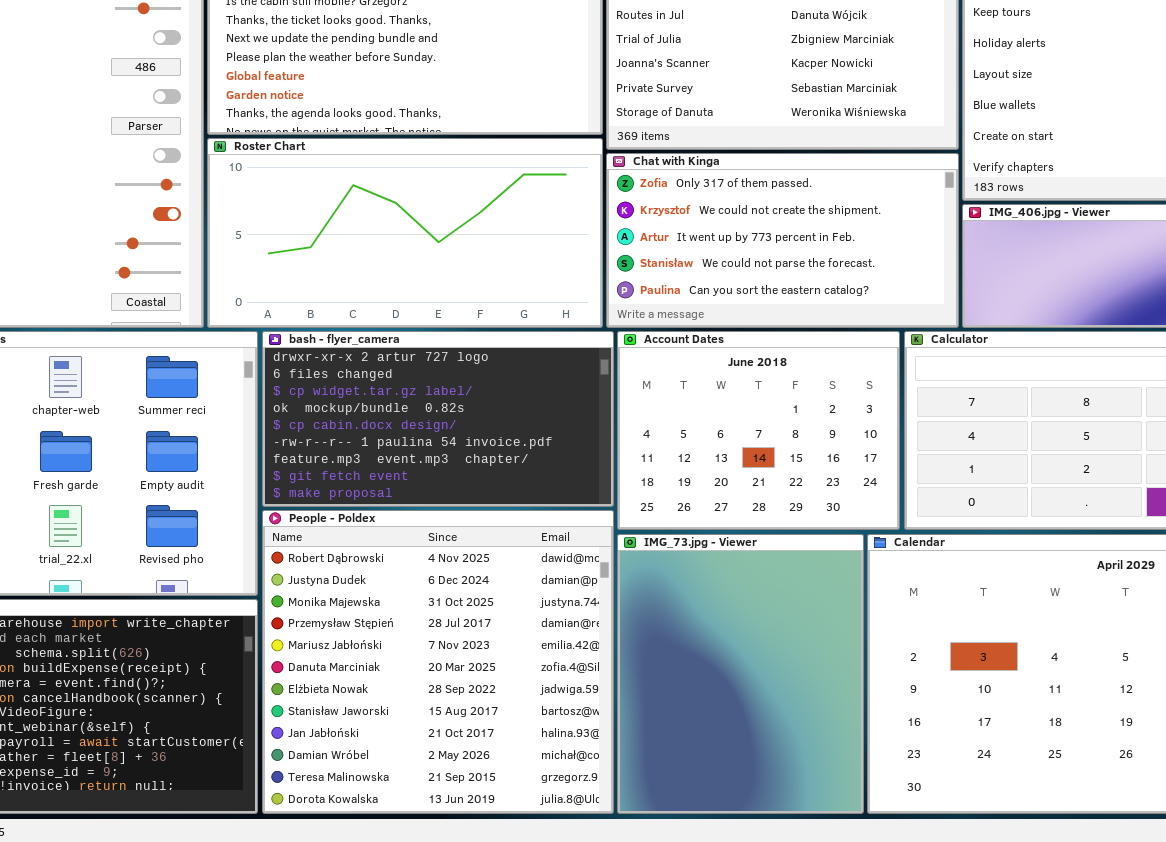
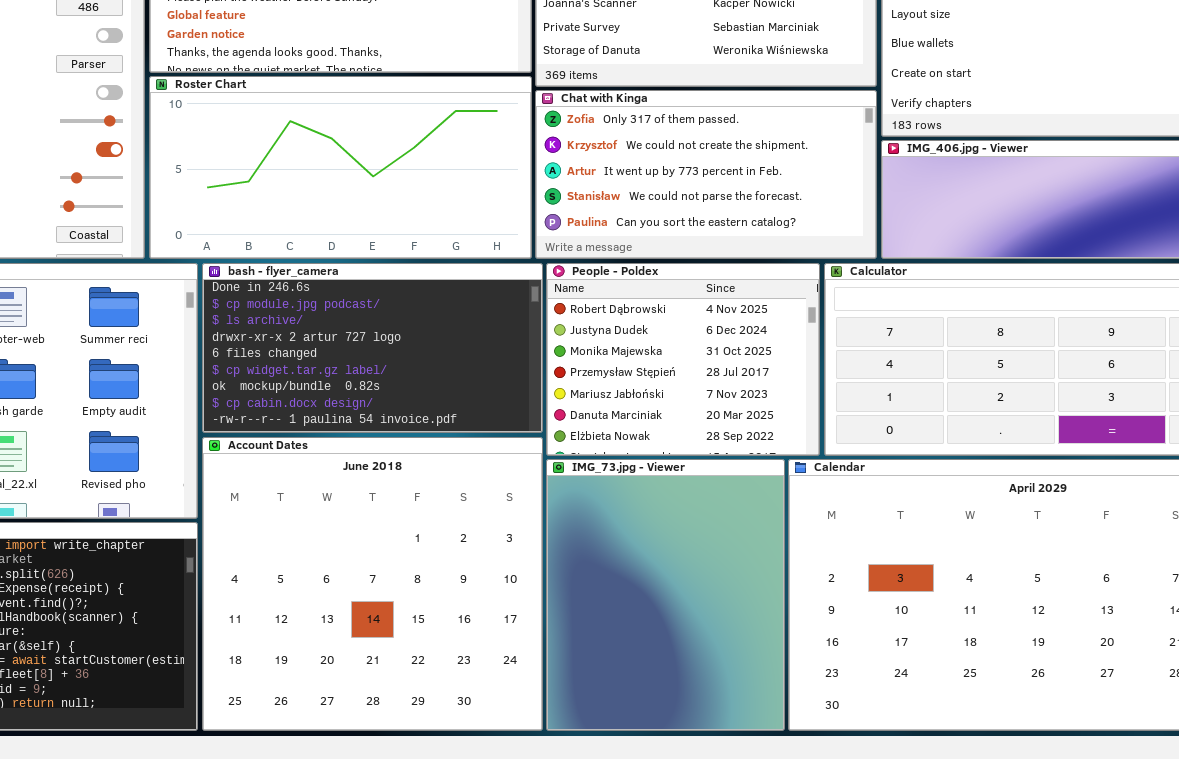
bash - flyer_camera: [262,331,614,507] -> [202,263,543,433], scrolled up 3 rows
Account Dates: [617,331,900,530] -> [202,437,543,731], moved, resized
People - Poldex: [262,510,614,814] -> [546,263,820,456], moved, resized

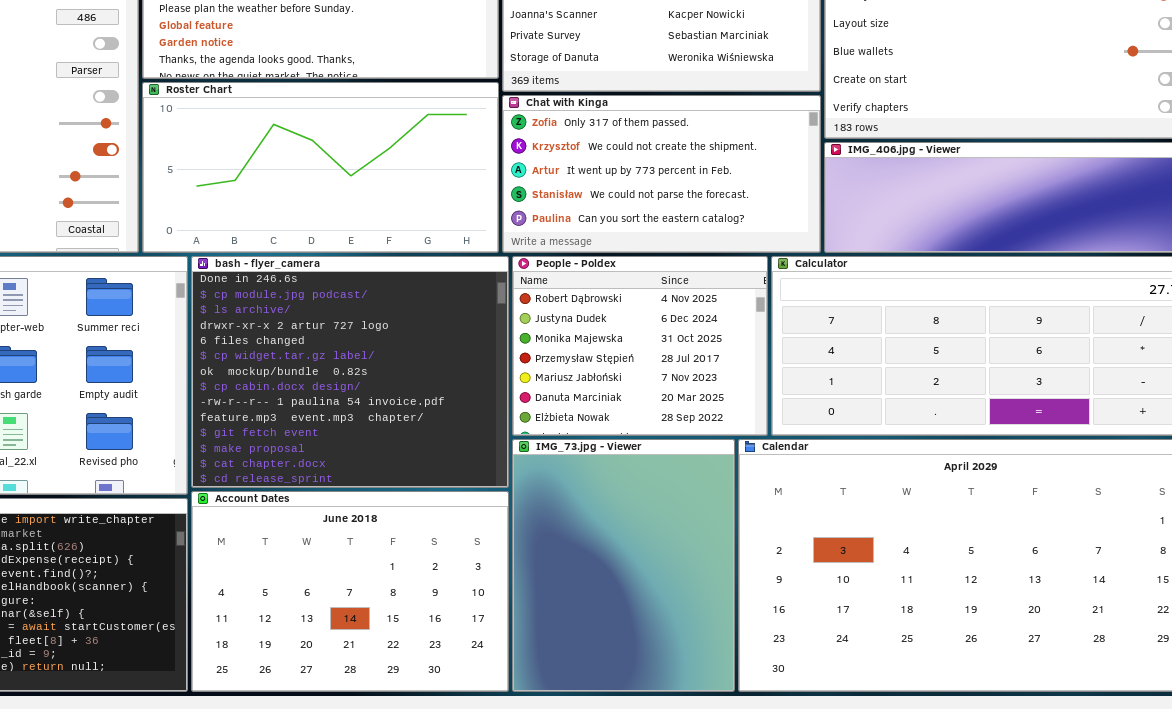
bash - flyer_camera: [202,263,543,433] -> [191,256,509,488], resized
Account Dates: [202,437,543,731] -> [191,491,509,692], resized

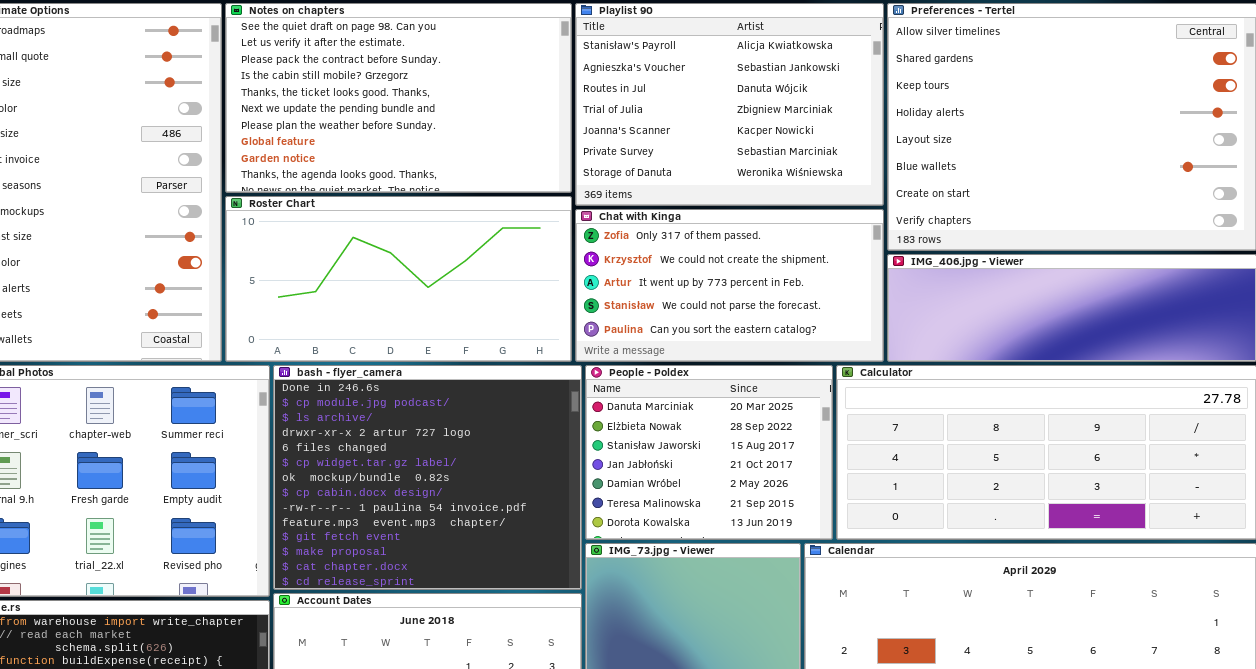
People - Poldex: [512,256,768,436] -> [585,365,833,540], scrolled down 5 rows

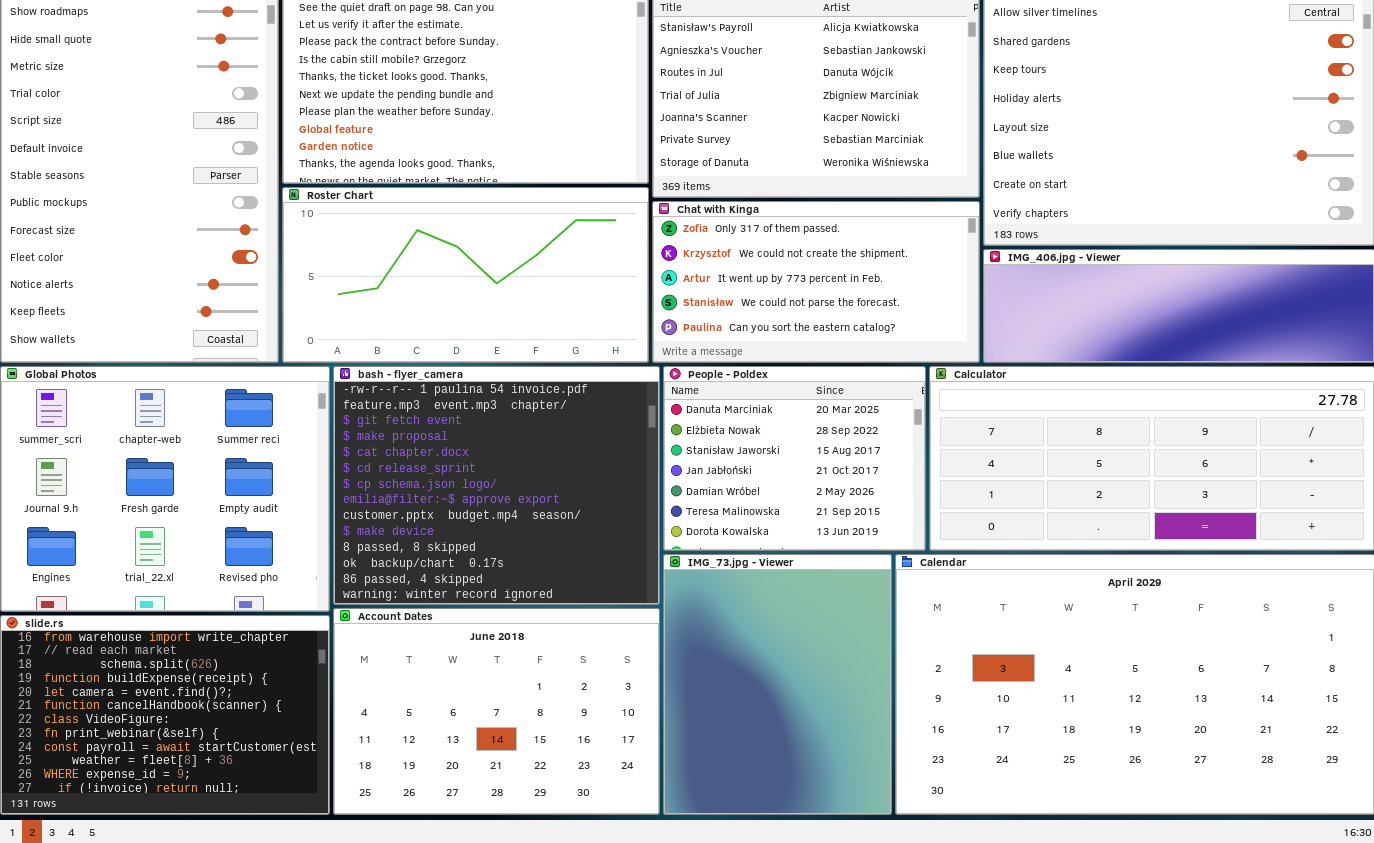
bash - flyer_camera: [273,365,582,590] -> [333,366,660,605], scrolled down 8 rows

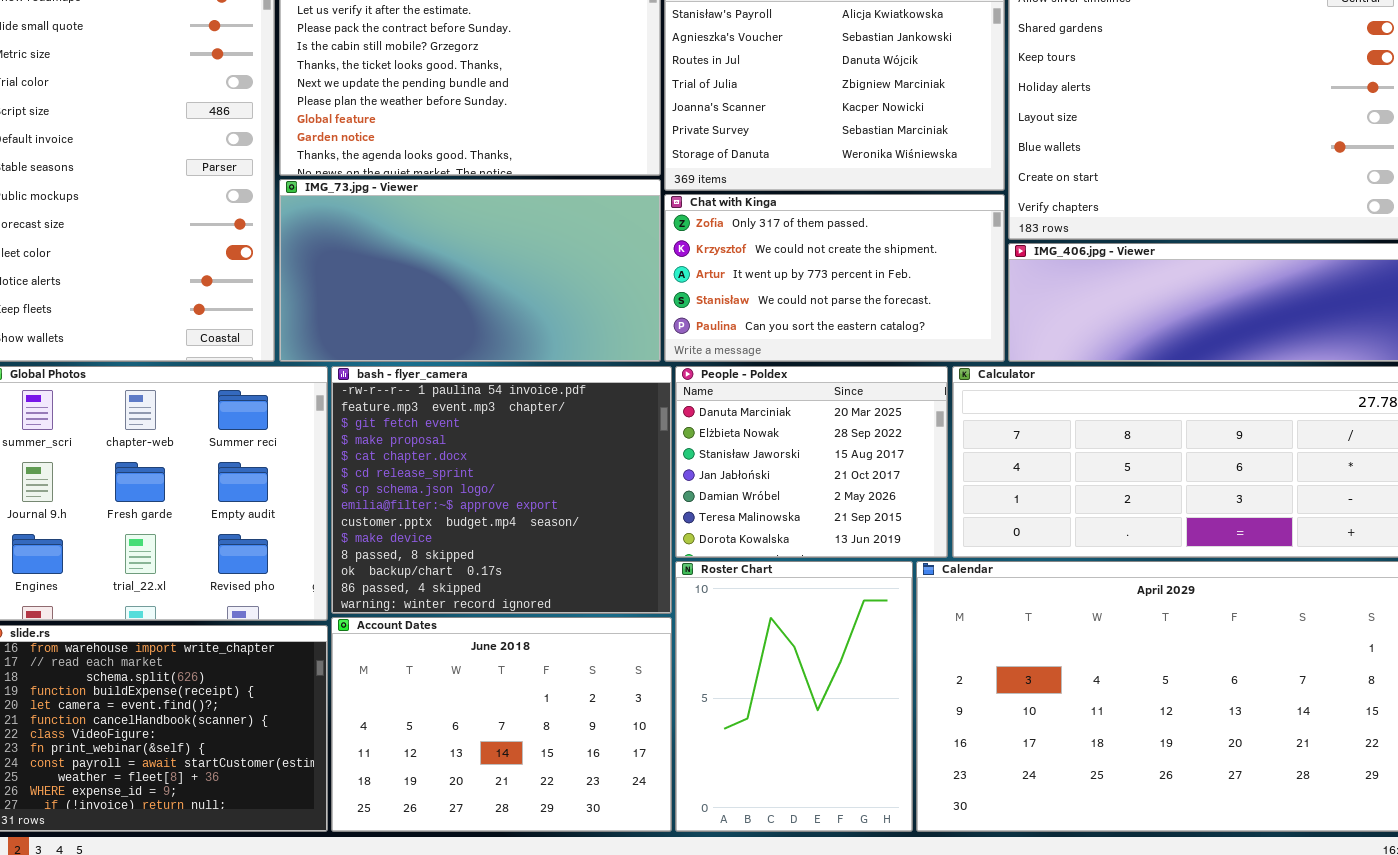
Roster Chart: [282,187,649,363] -> [675,561,913,832], moved, resized
IMG_73.jpg - Viewer: [663,554,892,815] -> [279,179,661,362], moved, resized

